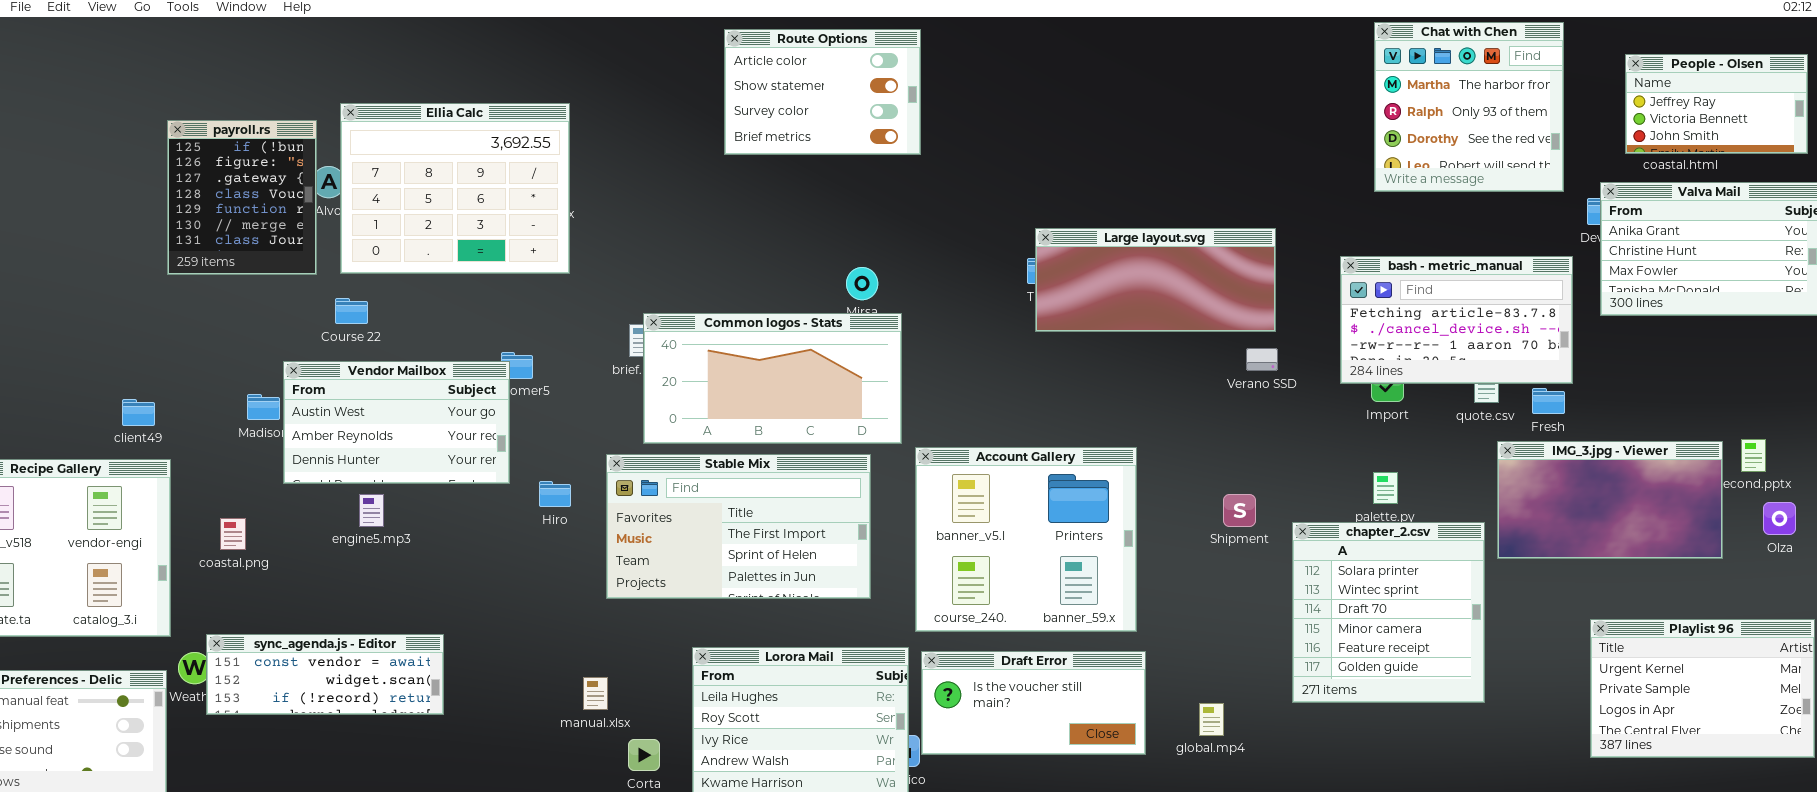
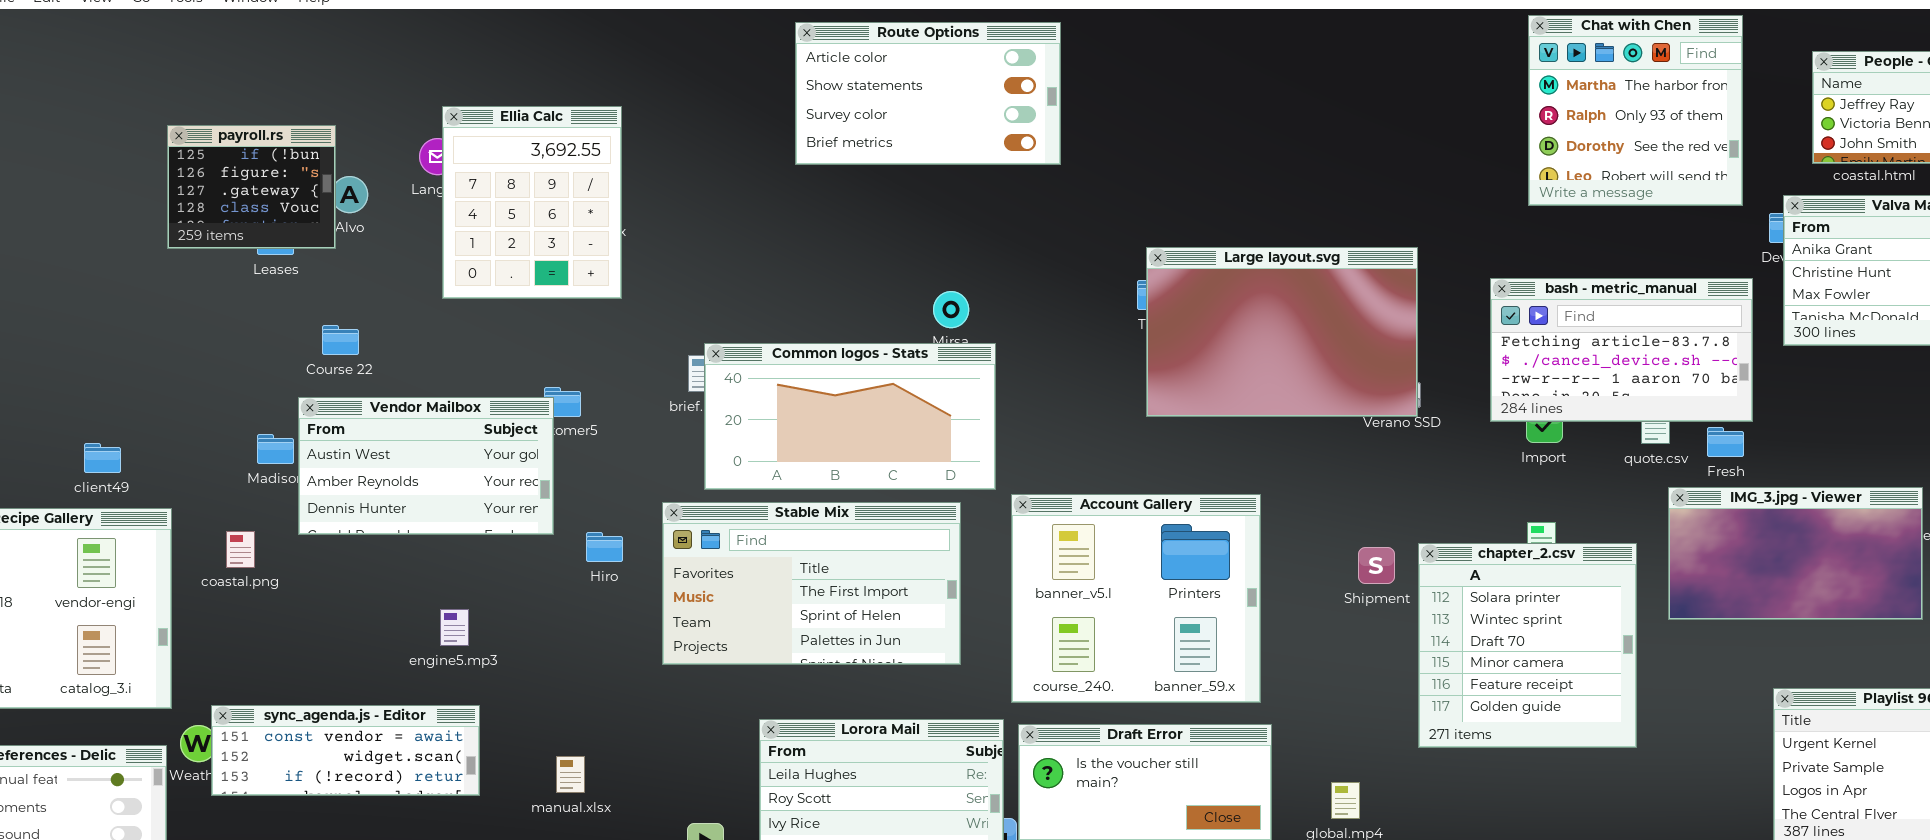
Route Options: [724,29,921,155] -> [795,22,1061,165], resized
Ellia Calc: [340,103,570,274] -> [442,106,622,299], resized
payroll.rs: [167,120,317,275] -> [167,125,336,249], resized
Large layout.svg: [1035,228,1276,332] -> [1146,247,1418,417], resized
Course 22: [335,298,368,324] -> [322,325,359,355], moved
client49: [122,399,155,426] -> [84,443,121,473], moved
engine5.mp3: [359,494,384,527] -> [440,609,469,646], moved
coastal.png: [220,518,246,550] -> [226,531,255,568], moved
chapter_2.csv: [1292,522,1485,703] -> [1418,543,1637,748], moved
manual.xlsx: [583,677,608,710] -> [556,756,585,793], moved

